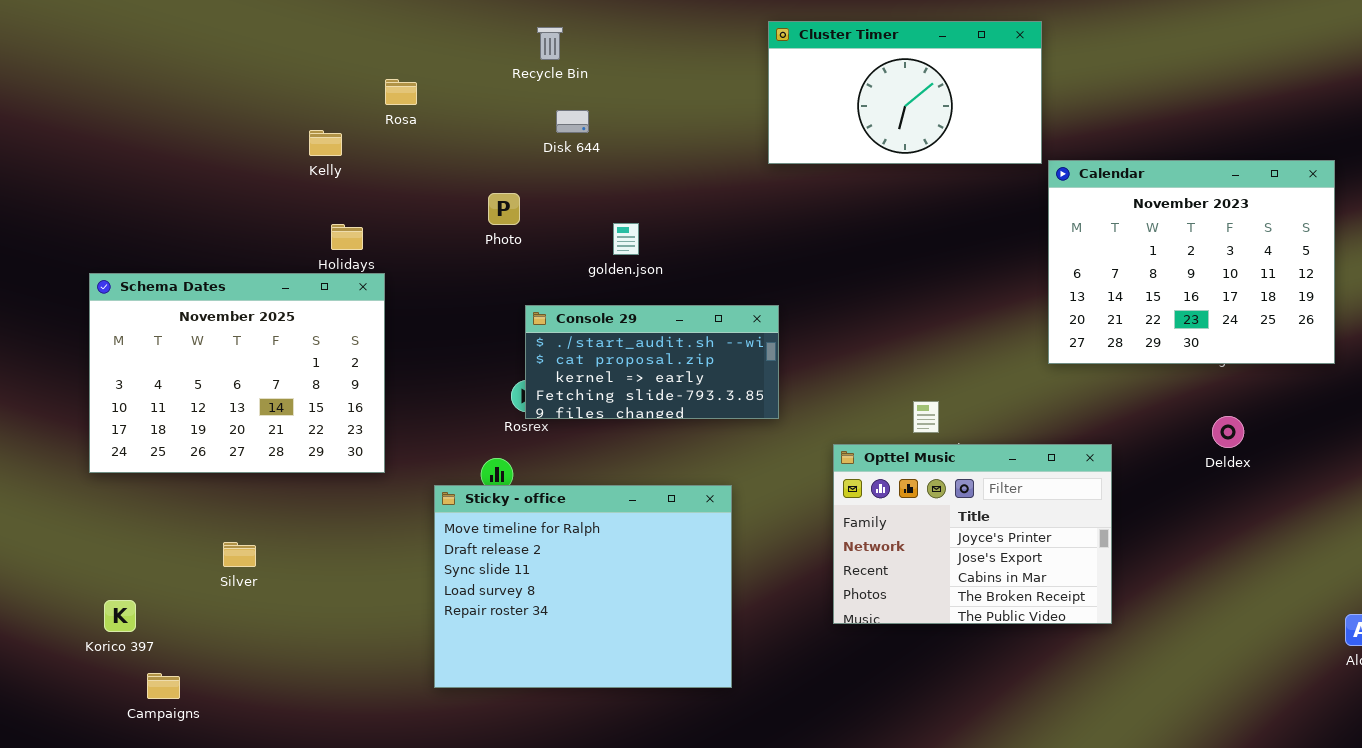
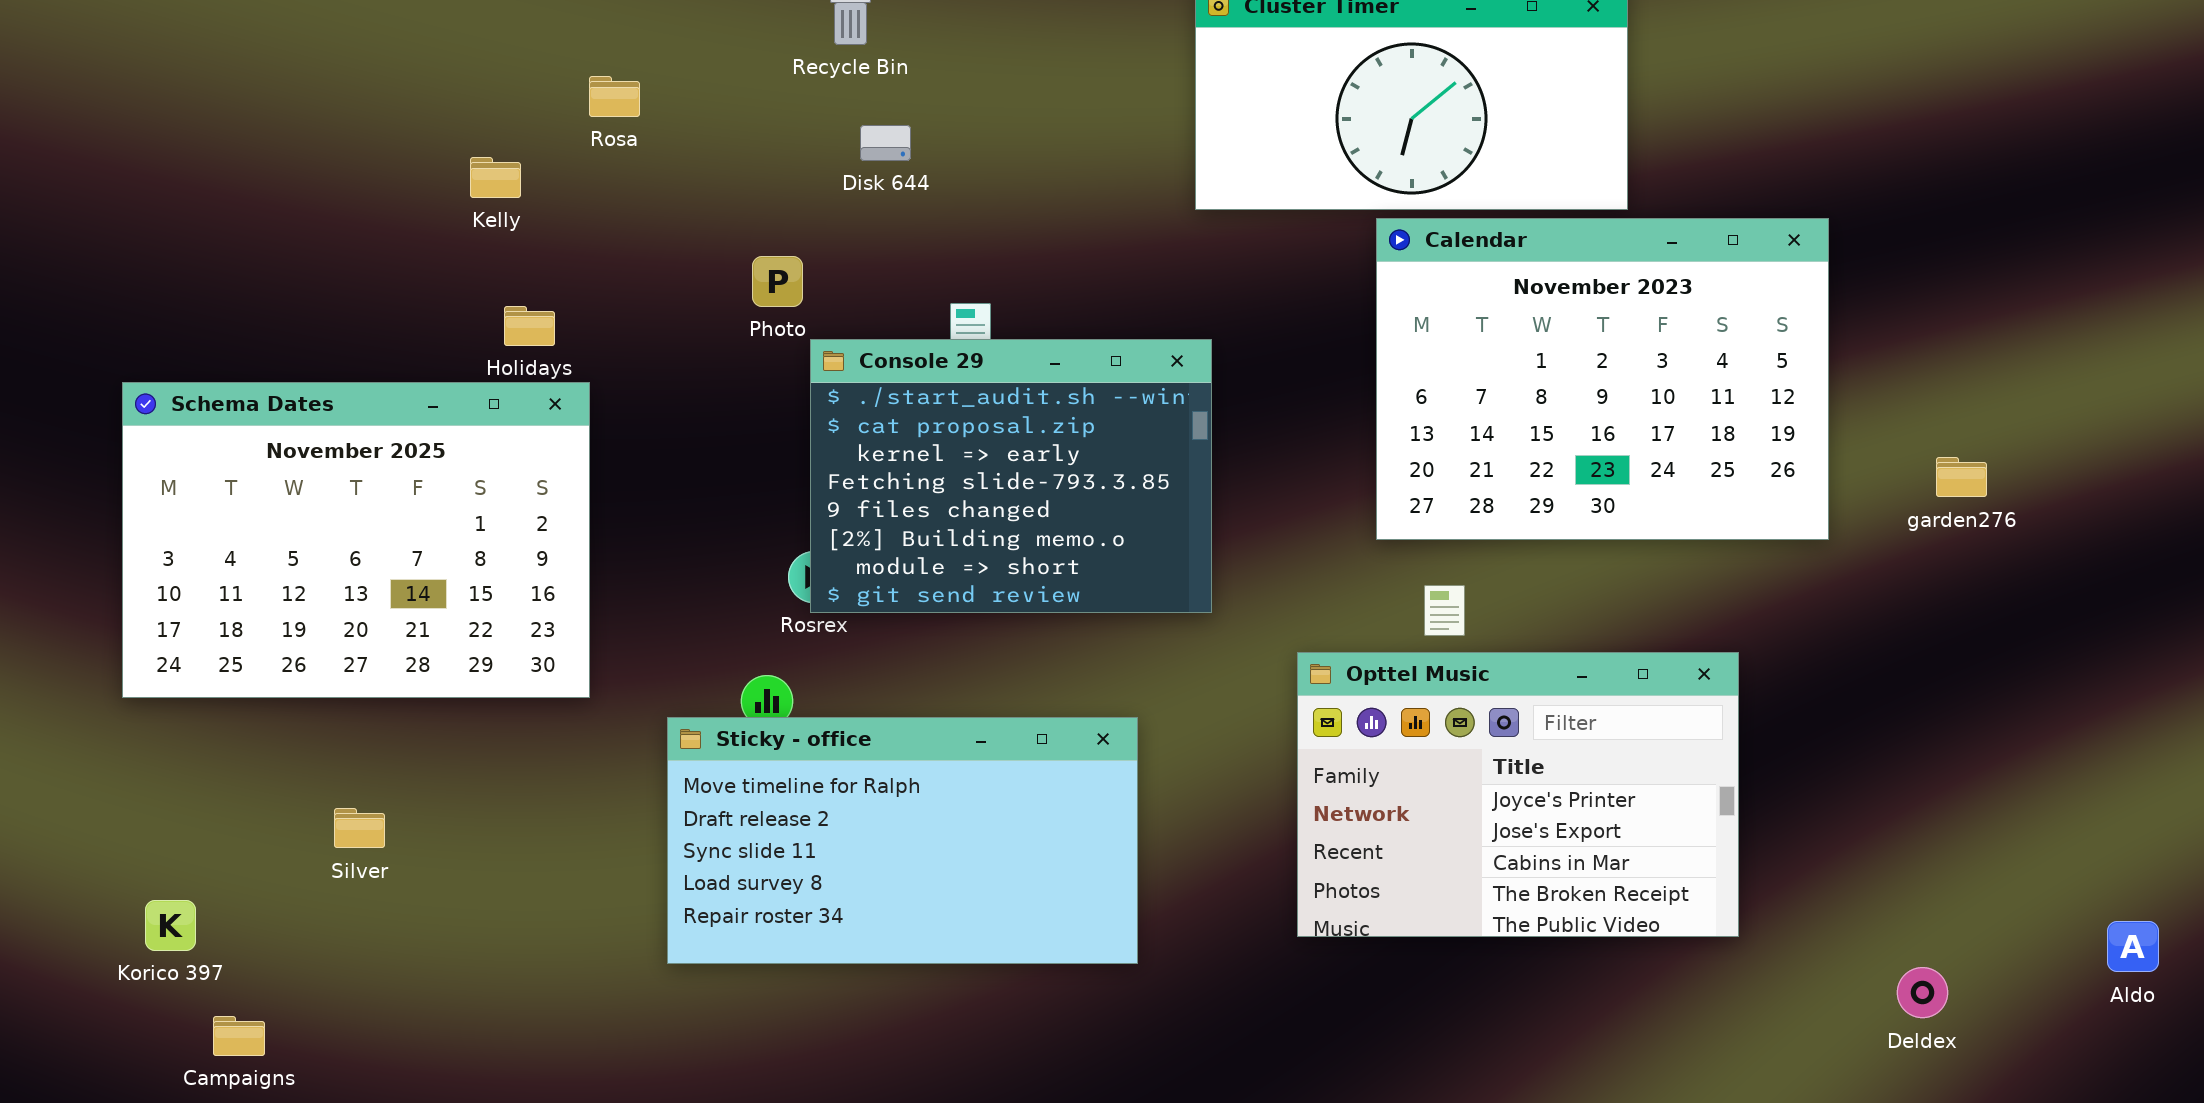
Calendar: [1048,160,1335,364] -> [1376,218,1829,540], moved
Console 29: [525,305,779,419] -> [810,339,1212,613], resized
Deldex: [1212,416,1244,448] -> [1897,967,1948,1018], moved
Sticky - office: [434,485,732,688] -> [667,717,1138,964], resized

